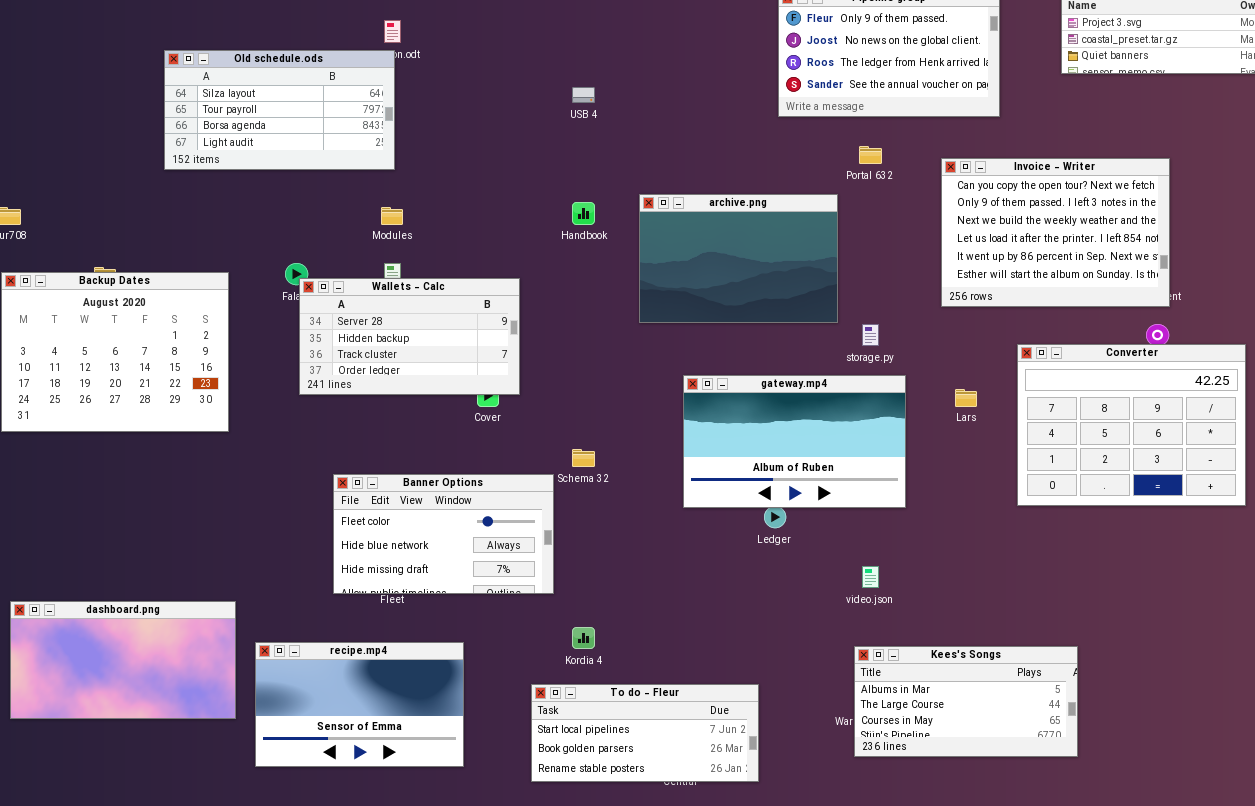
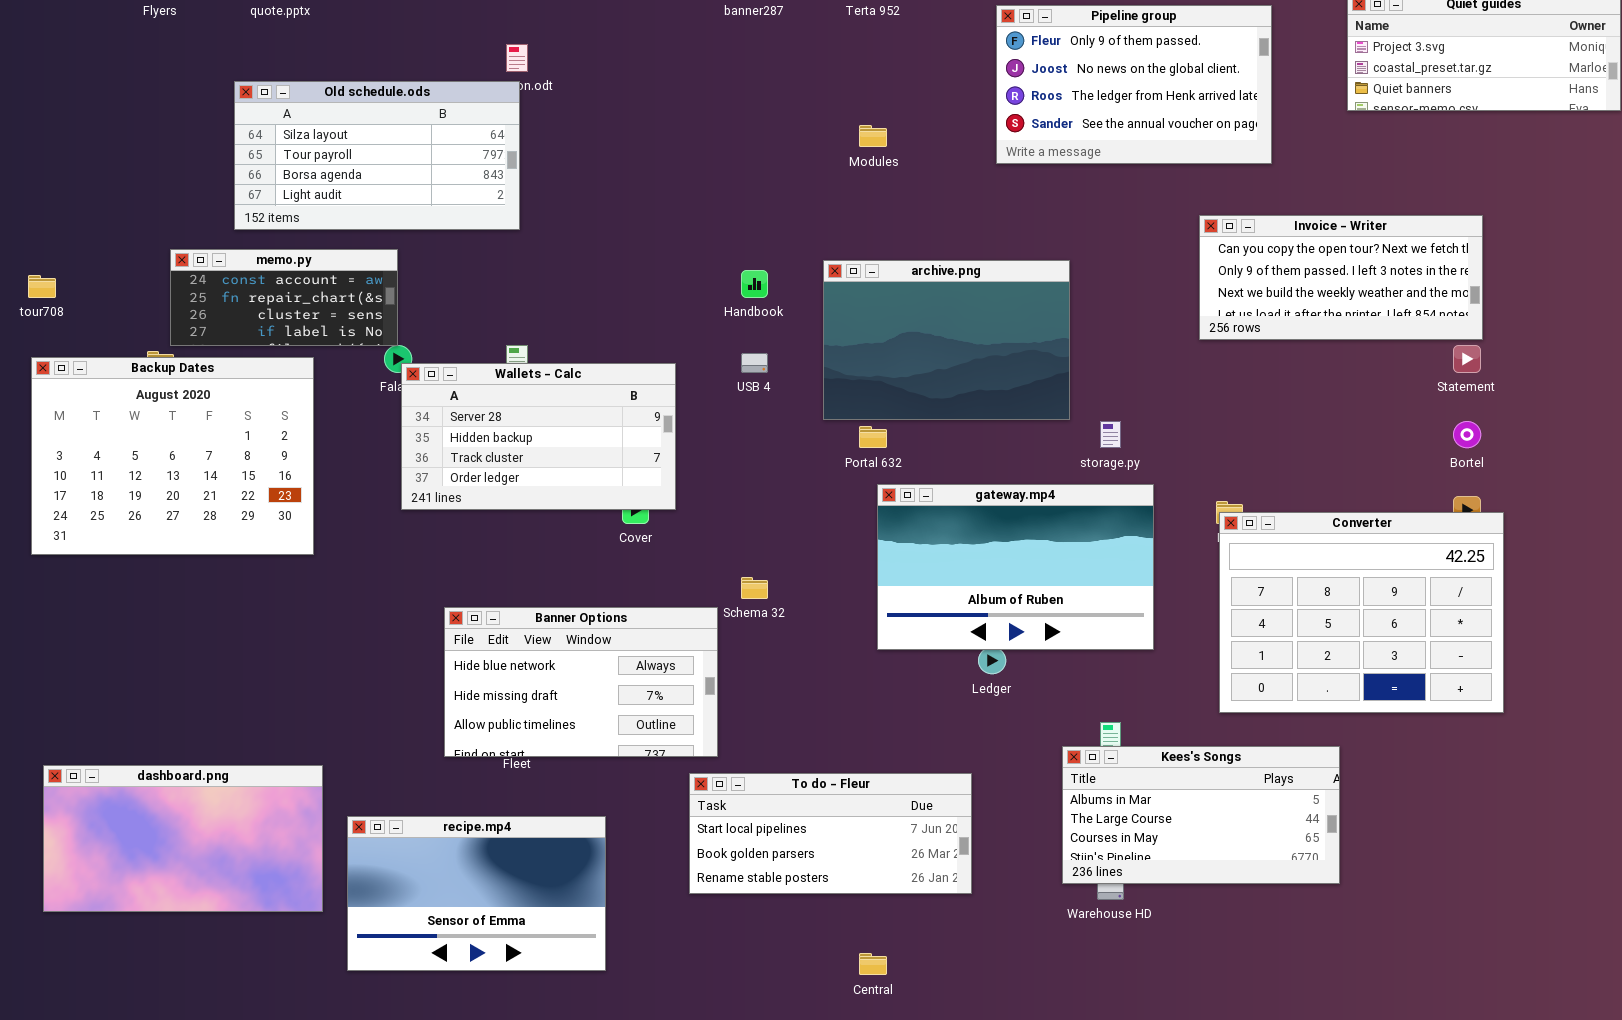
USB 4: [572,87,595,103] -> [741,353,768,373], moved
Portal 632: [859,146,882,164] -> [859,426,887,448], moved
Invoice - Writer: [941,158,1170,307] -> [1199,215,1483,340], resized
memo.py: none -> [170,249,398,346], opened
Modules: [381,207,403,225] -> [859,125,887,147], moved
Converter: [1017,344,1246,506] -> [1219,512,1504,713], moved
Banner Options: [333,474,554,594] -> [444,607,718,757], scrolled down 1 row
Kees's Songs: [854,646,1078,757] -> [1062,746,1340,884], moved
To do - Fleur: [531,684,759,782] -> [689,773,972,894], moved

